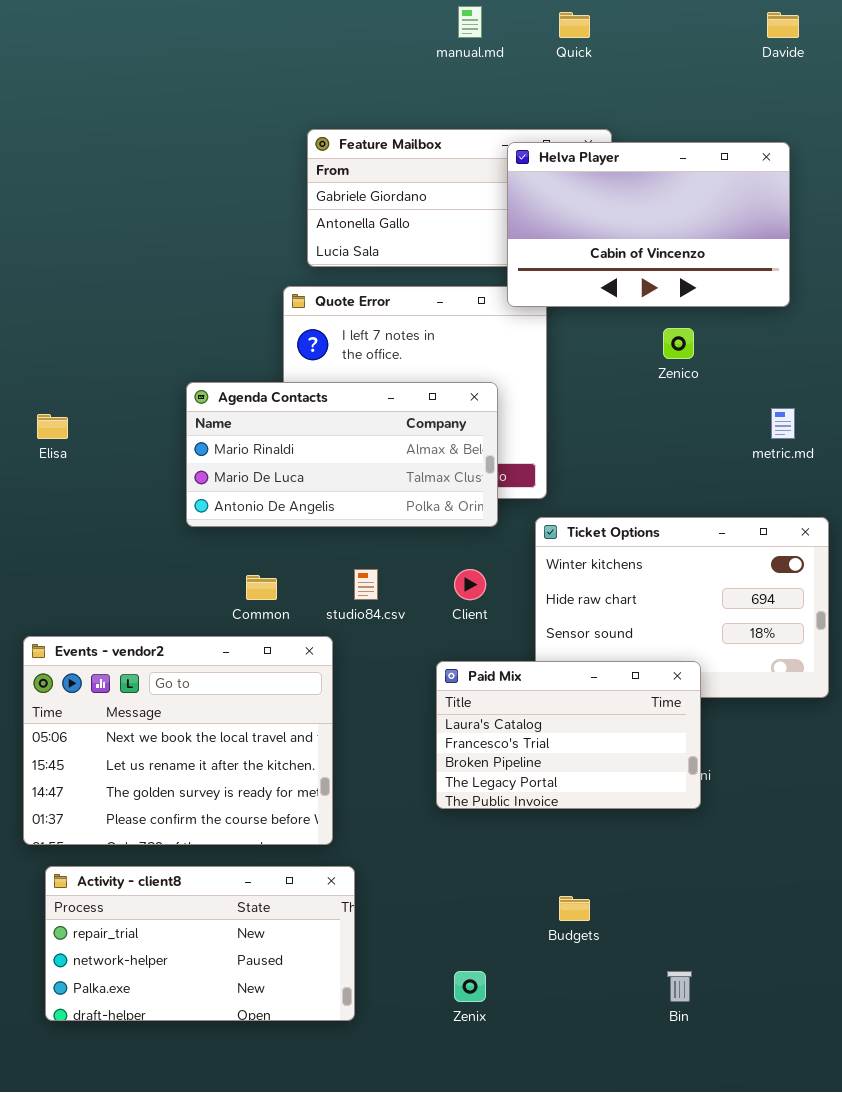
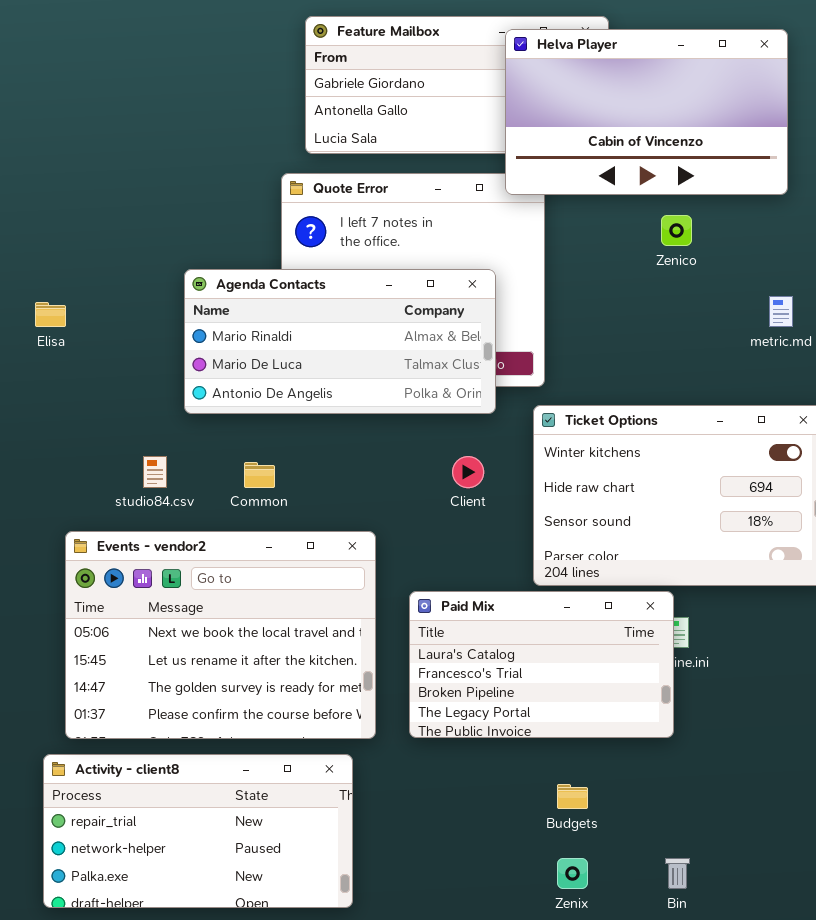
studio84.csv: [354,569,378,600] -> [143,456,167,488], moved
Events - vendor2: [23,636,333,845] -> [65,531,376,739], moved
Paid Mix: [436,661,701,809] -> [409,591,674,738], moved
Zenix: [454,971,486,1002] -> [557,858,588,889], moved

